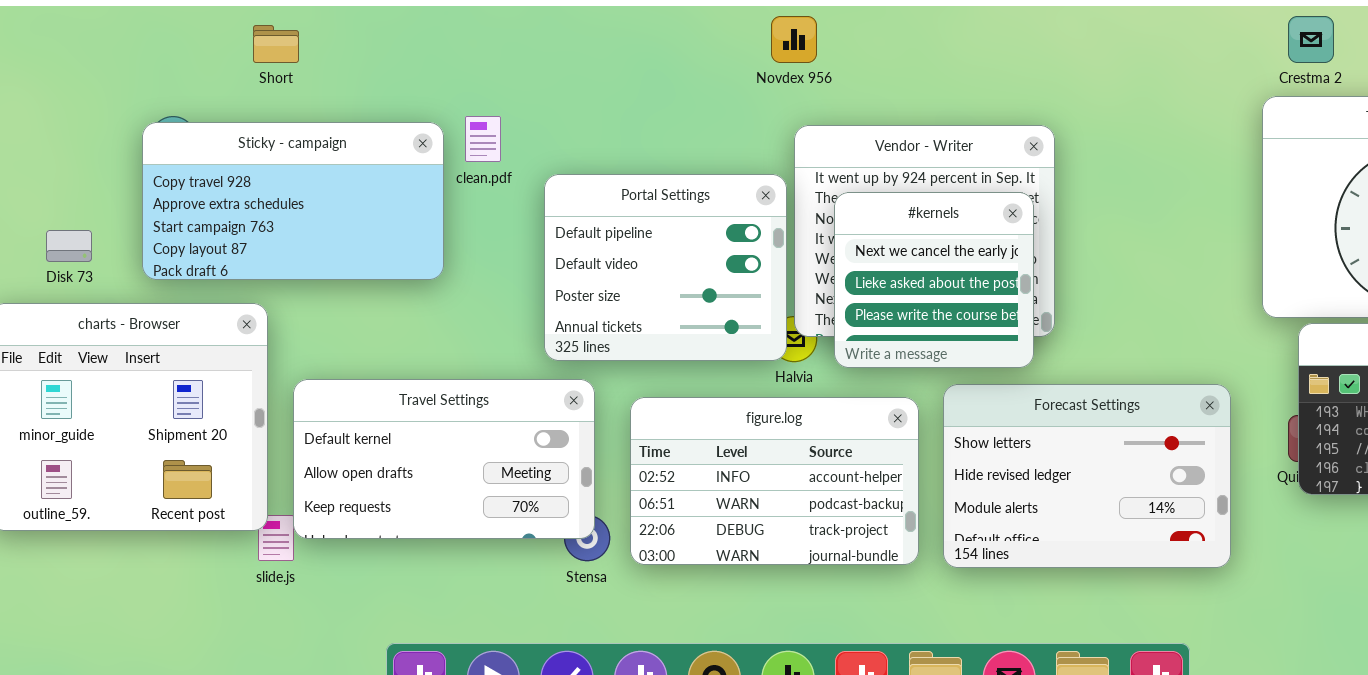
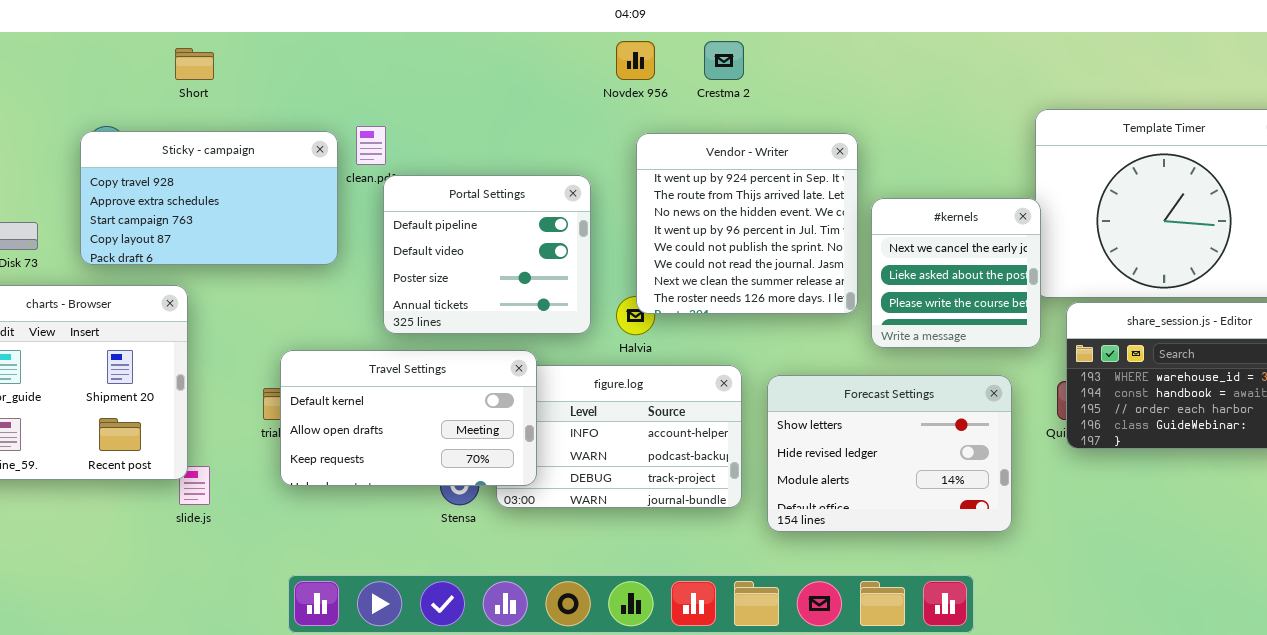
Crestma 2: [1288,16,1334,63] -> [704,41,744,80], moved
Portal Settings: [544,174,787,361] -> [383,175,591,334], moved
#kernels: [834,192,1034,368] -> [871,198,1041,348], moved
Travel Settings: [293,379,595,539] -> [280,350,537,486], moved
Forecast Settings: [943,384,1231,568] -> [767,375,1012,532], moved

